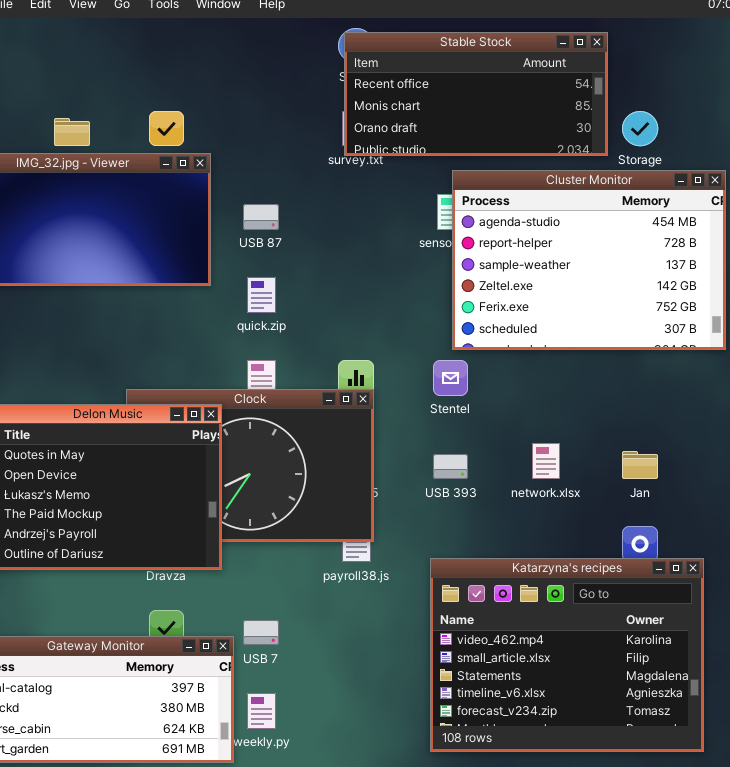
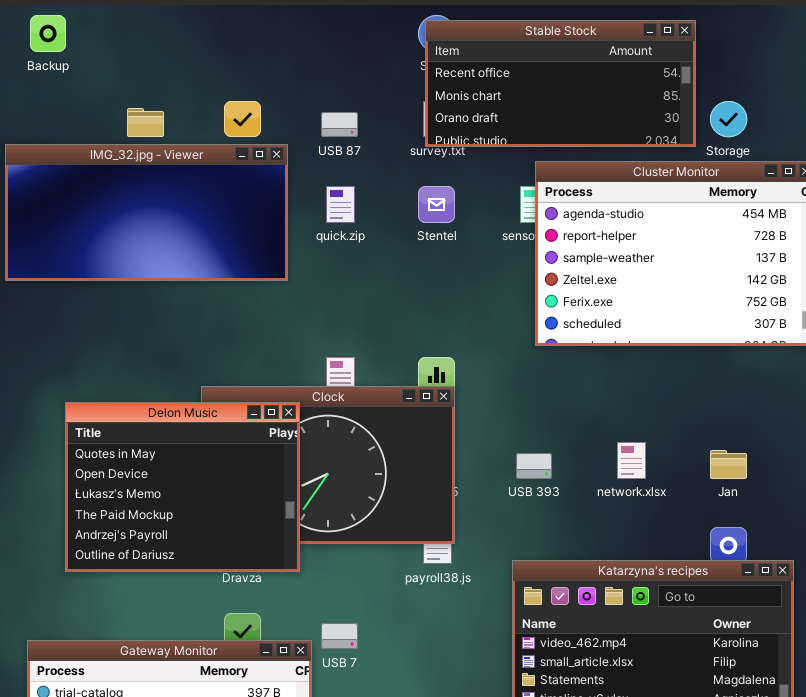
USB 87: [243,204,279,230] -> [321,112,358,137], moved
quick.zip: [247,277,276,313] -> [326,186,355,223], moved
Stentel: [433,360,468,396] -> [418,186,455,223], moved

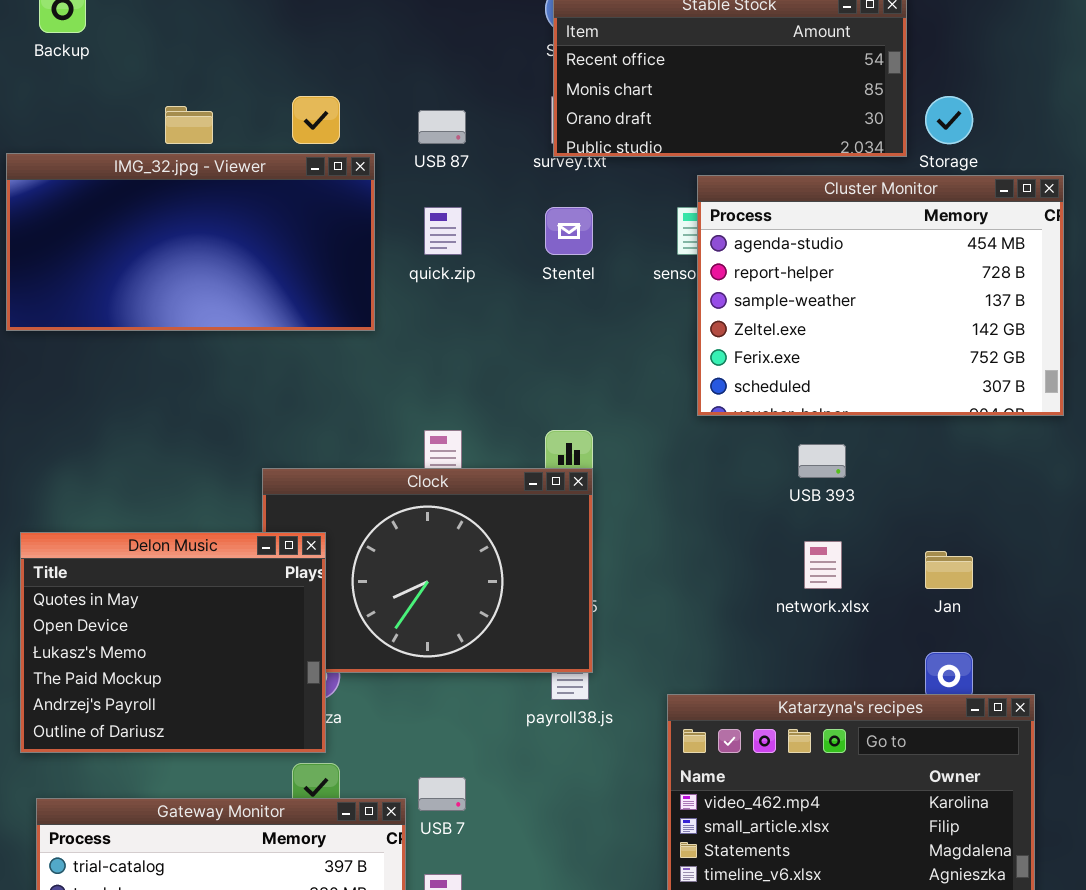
Delon Music: [65,402,300,572] -> [20,532,326,753], moved
USB 393: [516,453,552,479] -> [798,444,846,478], moved

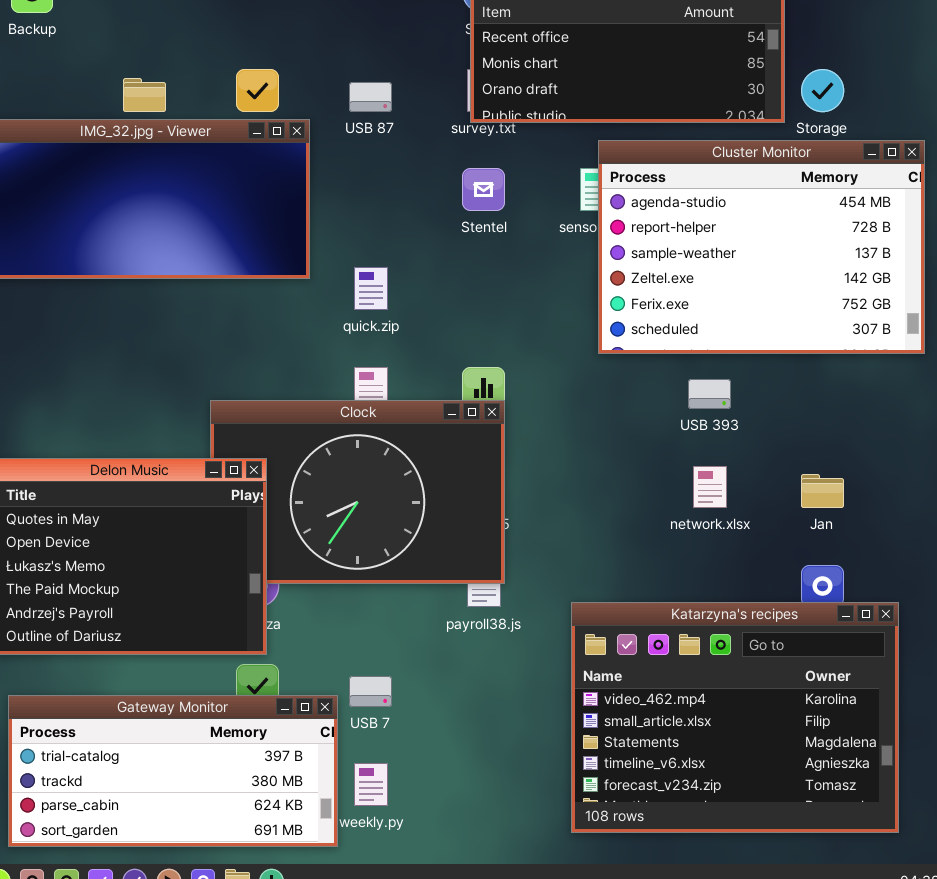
quick.zip: [424,207,462,255] -> [354,267,388,310], moved

